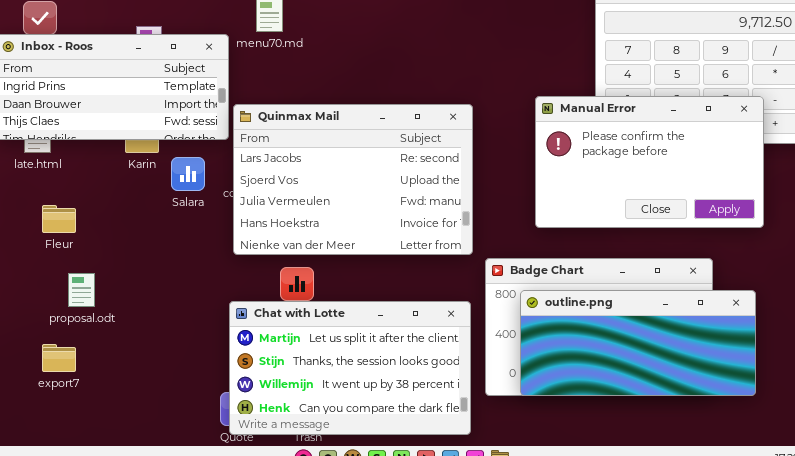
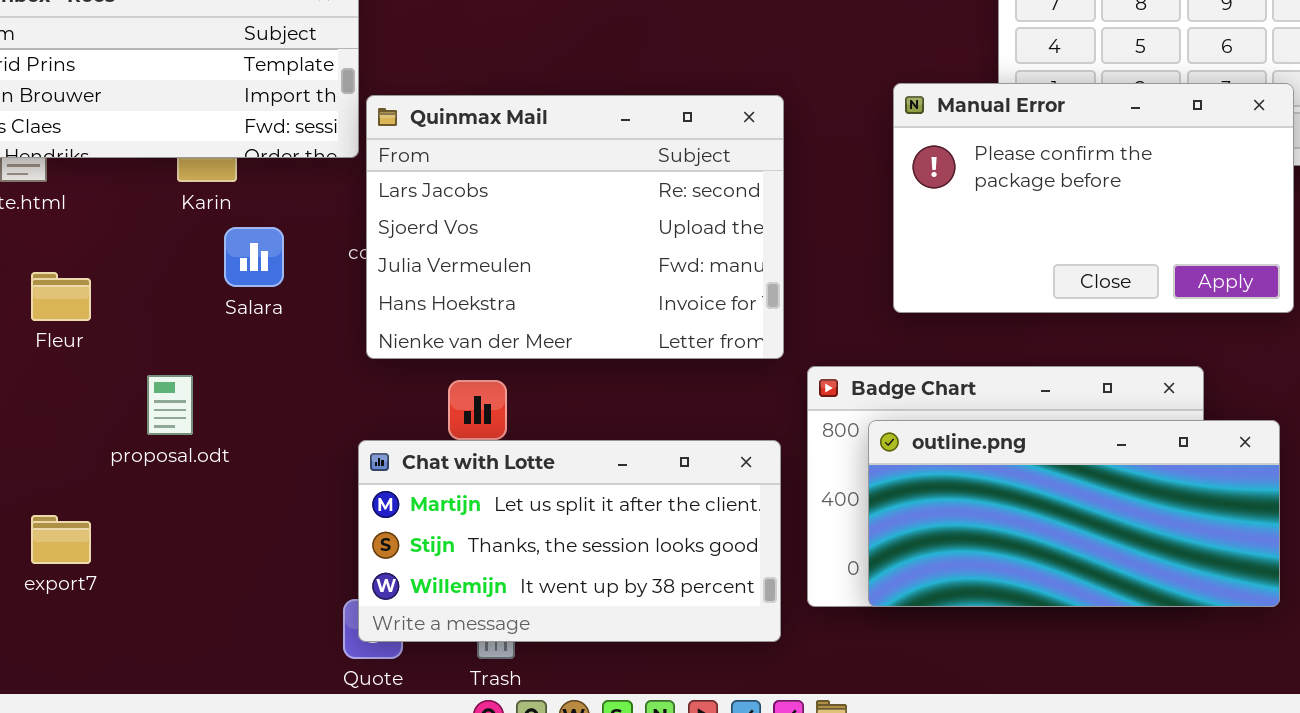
Salara: [171,157,205,191] -> [224,227,284,287], moved
proposal.odt: [68,273,95,307] -> [147,375,193,435], moved
Chat with Lotte: [229,301,471,435] -> [358,440,781,642], resized

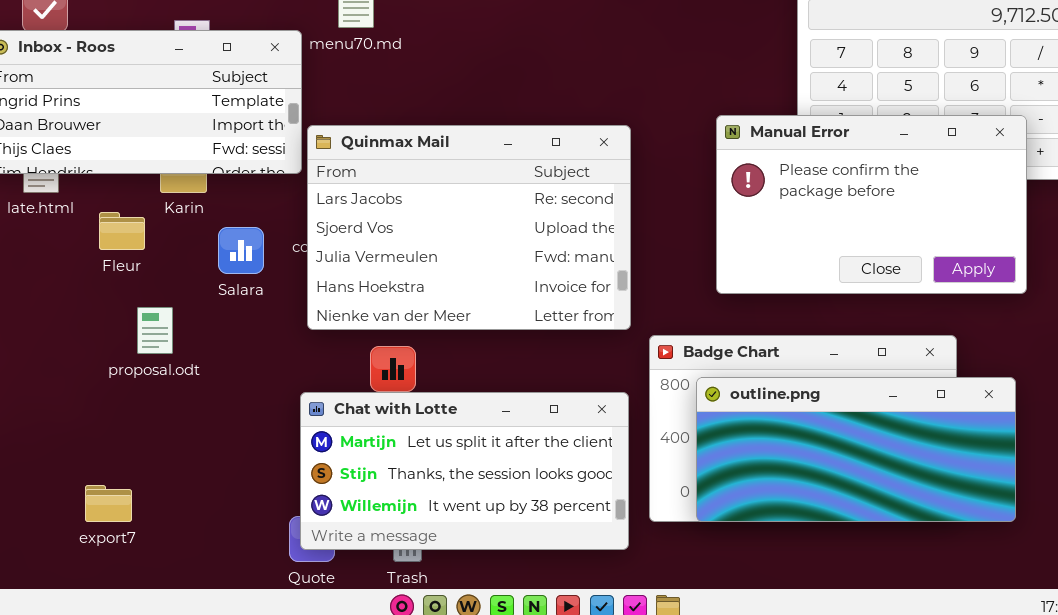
Salara: [224,227,284,287] -> [218,227,264,274], moved
Fleur: [31,272,91,321] -> [99,212,145,250], moved
proposal.odt: [147,375,193,435] -> [137,307,173,354], moved
export7: [31,515,91,564] -> [85,485,132,522], moved

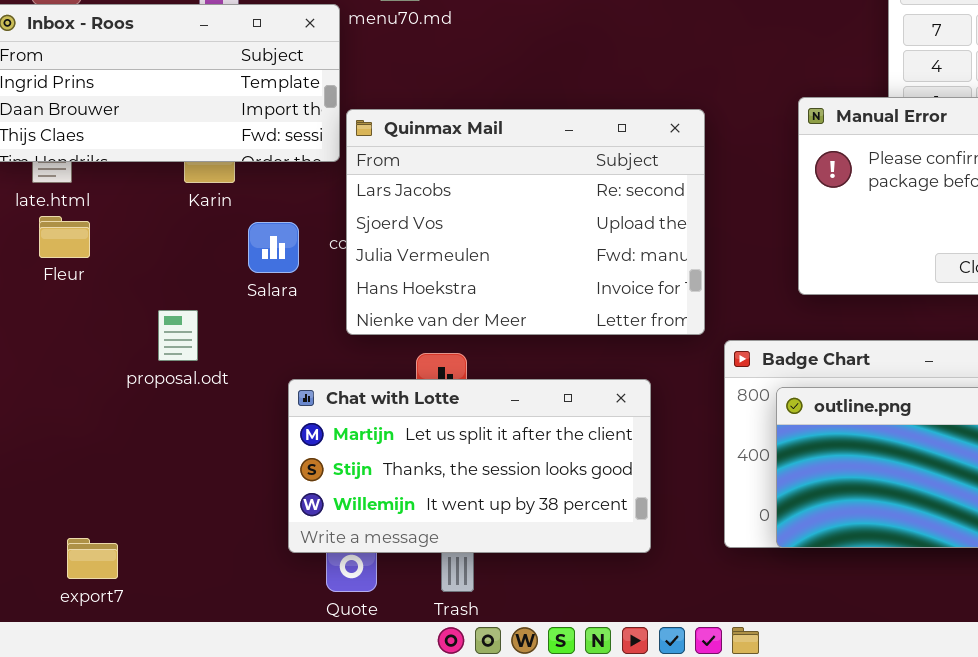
Fleur: [99,212,145,250] -> [39,216,90,258], moved
Chat with Lotte: [300,392,629,550] -> [288,379,651,553], moved
export7: [85,485,132,522] -> [67,538,118,579], moved

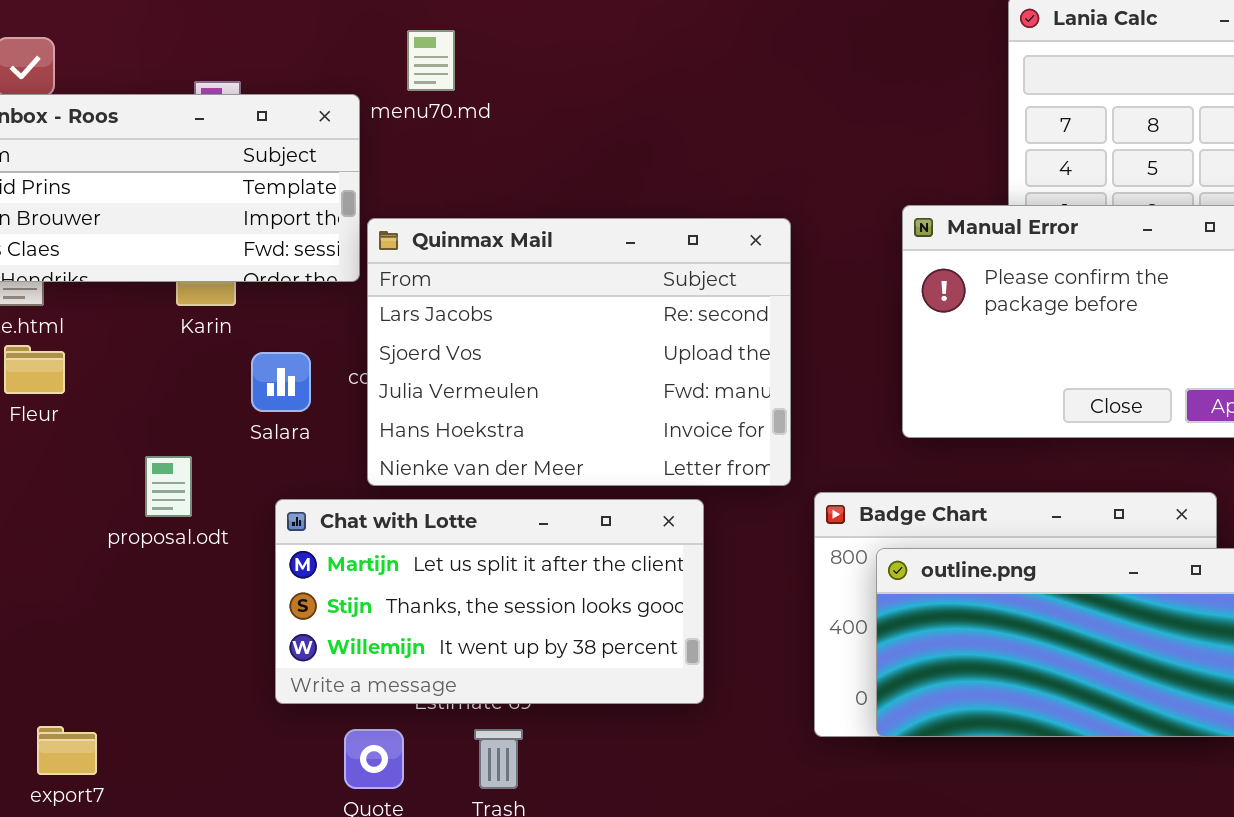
Chat with Lotte: [288,379,651,553] -> [275,499,704,704], moved

